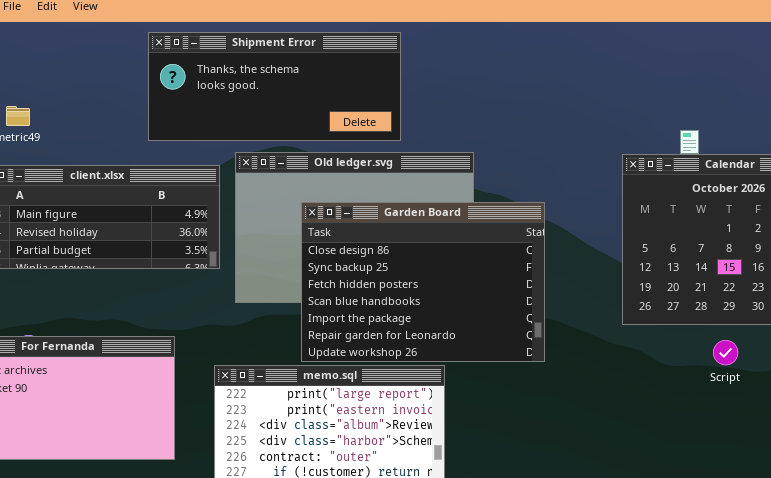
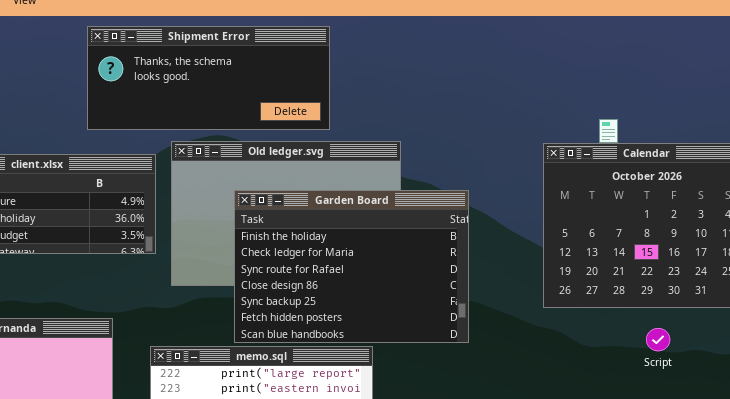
Garden Board: [301,202,545,362] -> [234,190,469,343], scrolled up 3 rows
Script: [713,340,738,365] -> [646,328,670,351], moved

